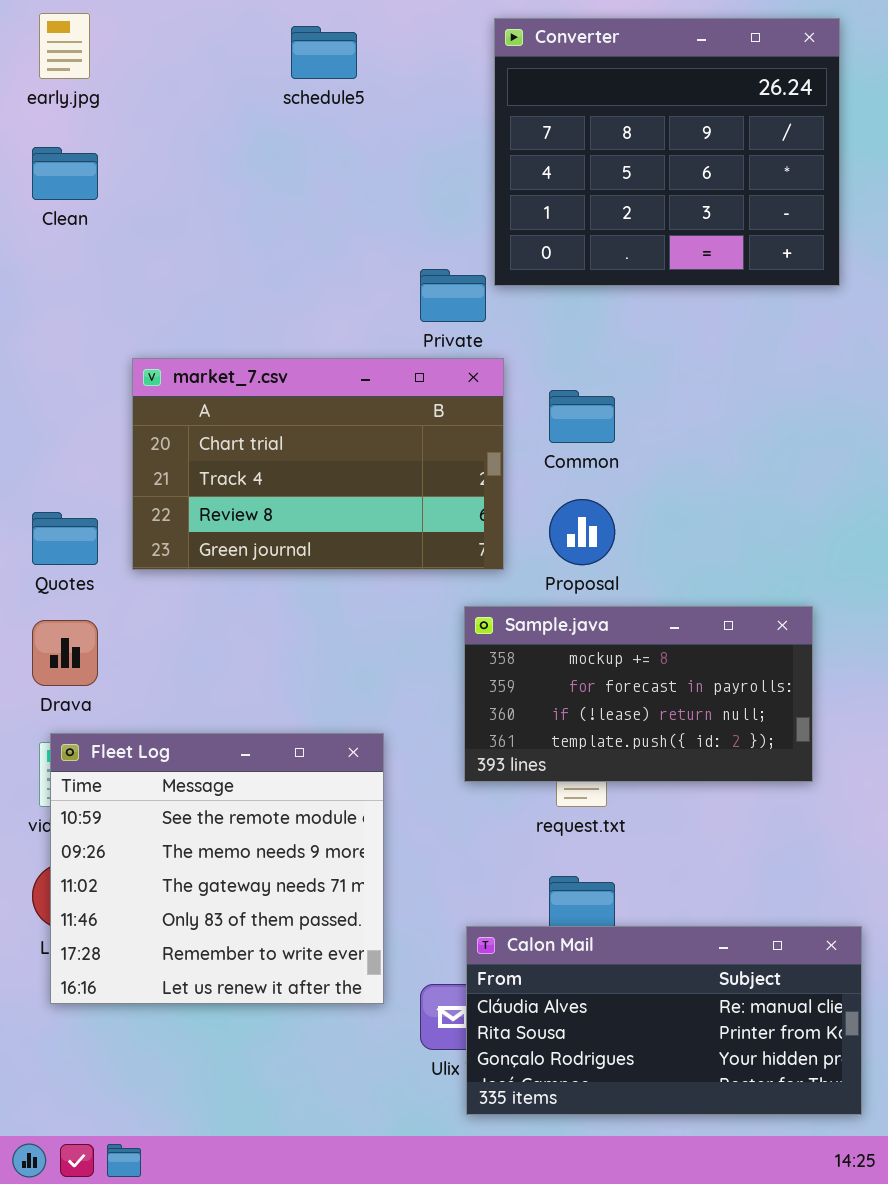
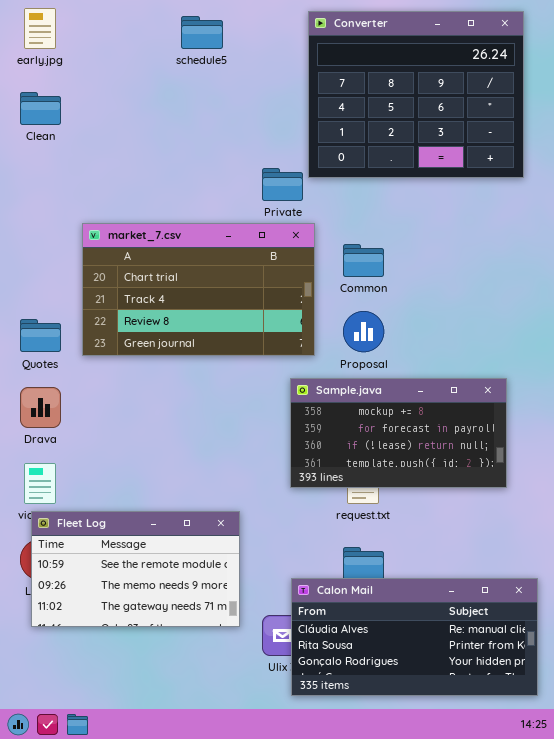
Fleet Log: [50,733,384,1004] -> [31,511,240,627], resized

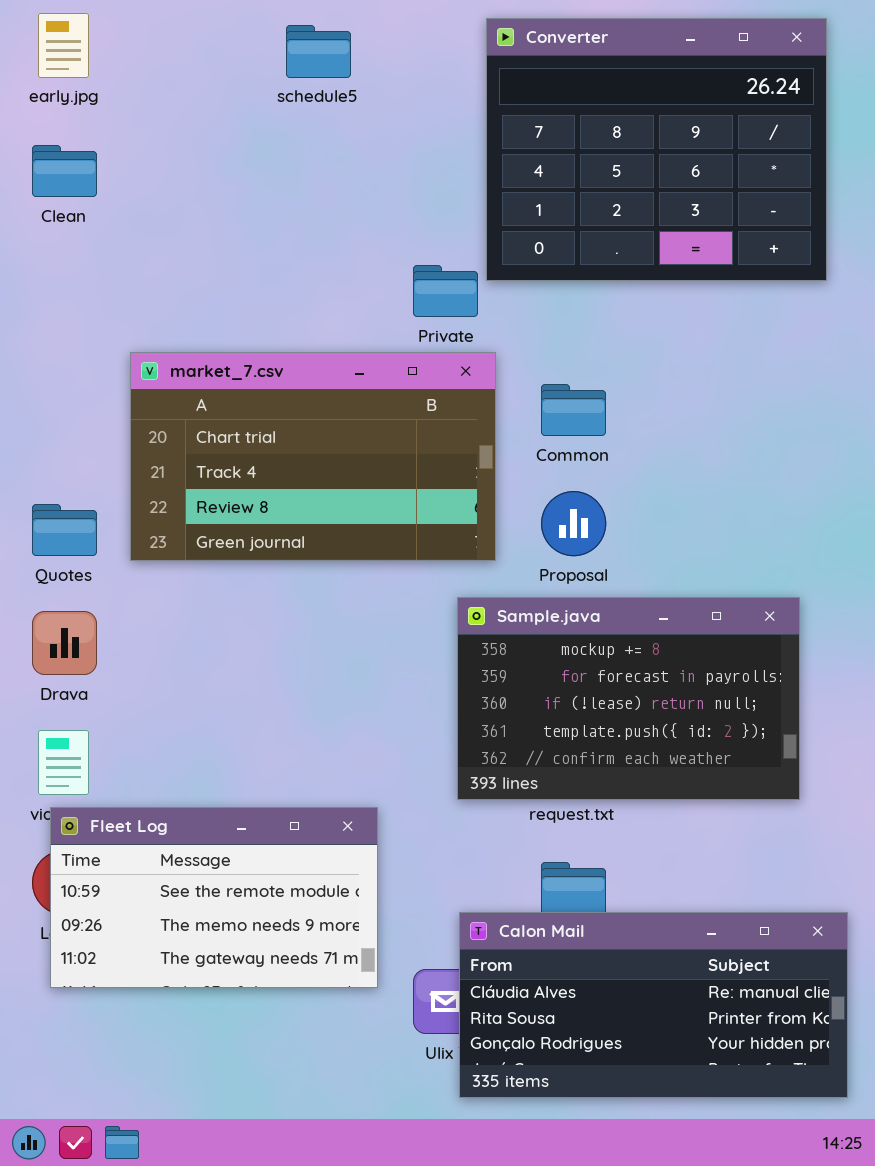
Sample.java: [290,378,507,488] -> [457,597,800,800], resized

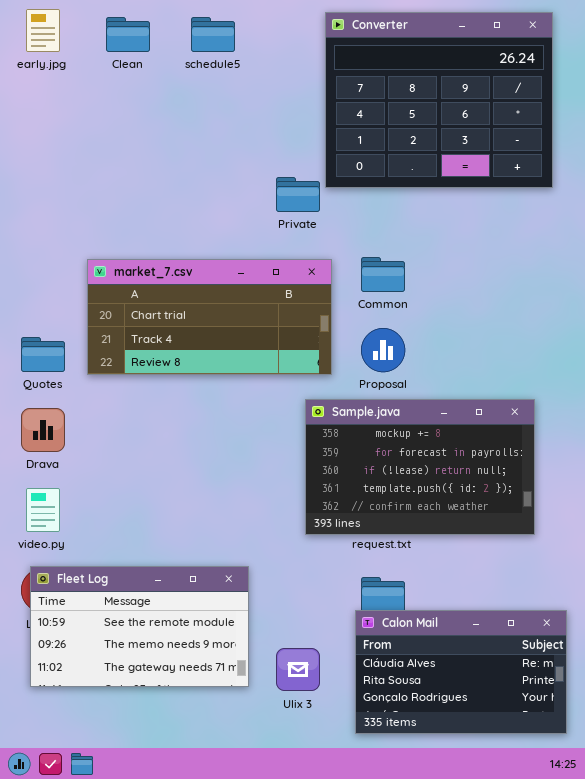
Clean: [32,145,97,197] -> [106,17,150,52], moved
market_7.csv: [130,352,496,561] -> [87,259,332,375], resized
Fleet Log: [50,807,378,988] -> [30,566,249,687], moved
Calon Mail: [459,912,848,1098] -> [355,610,567,734], resized

